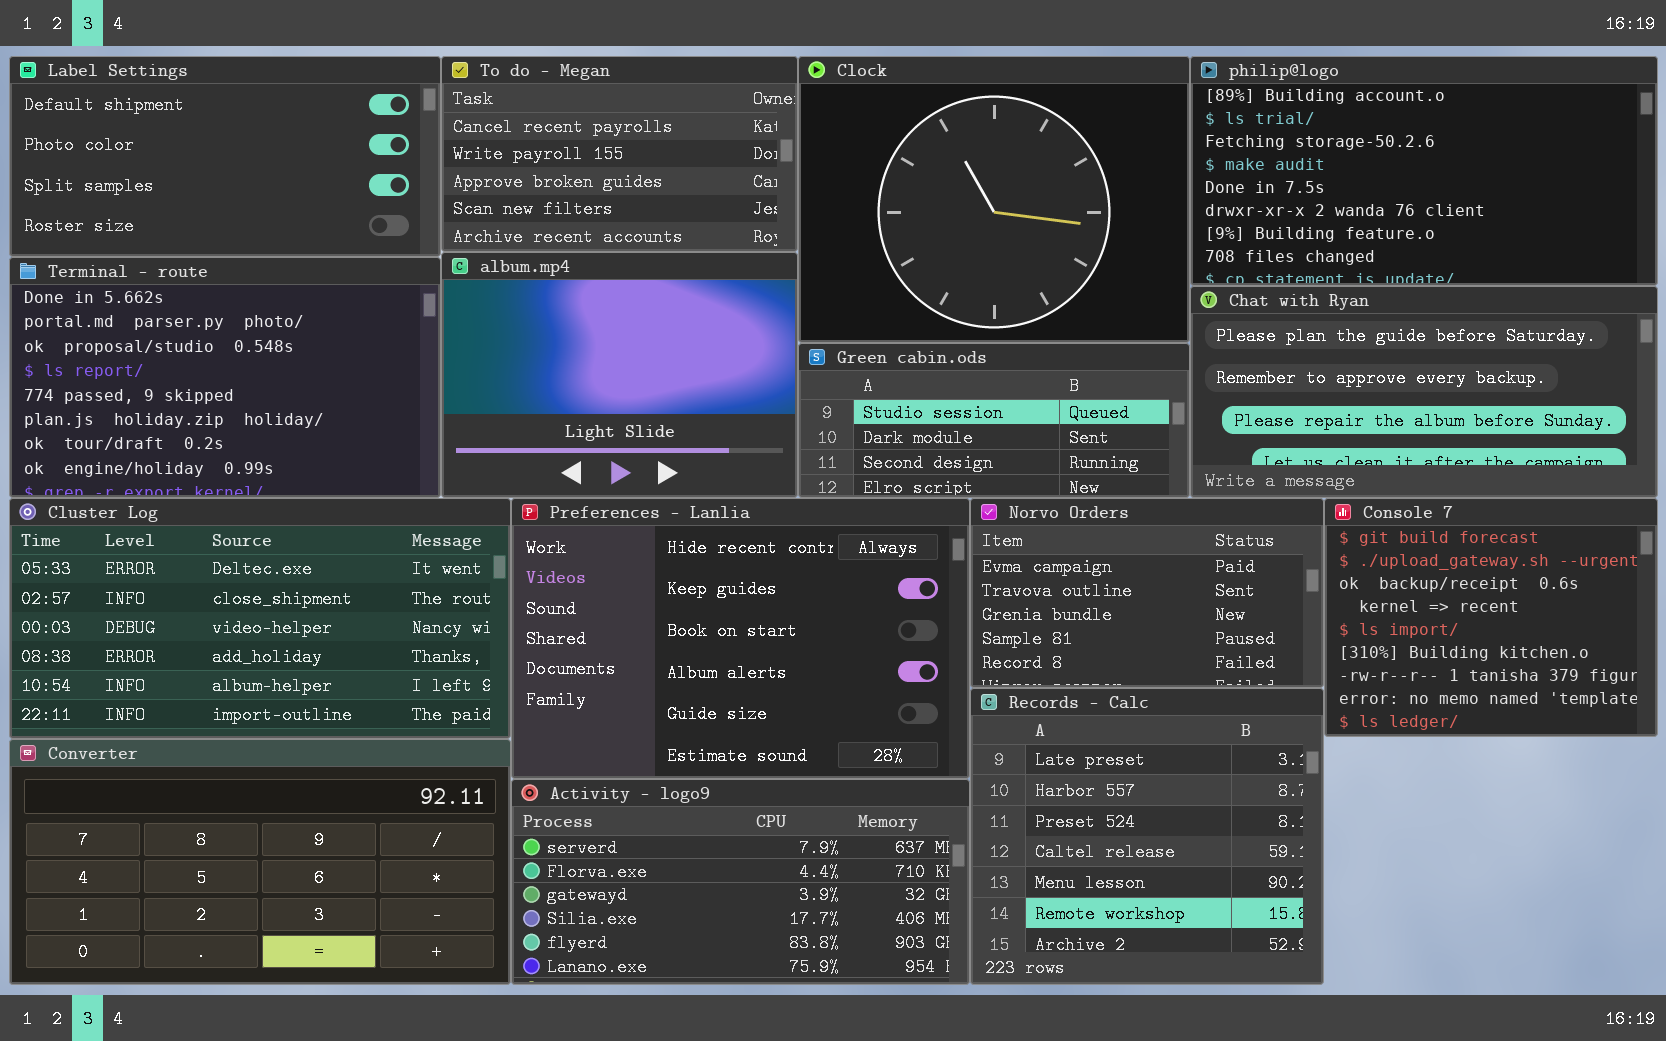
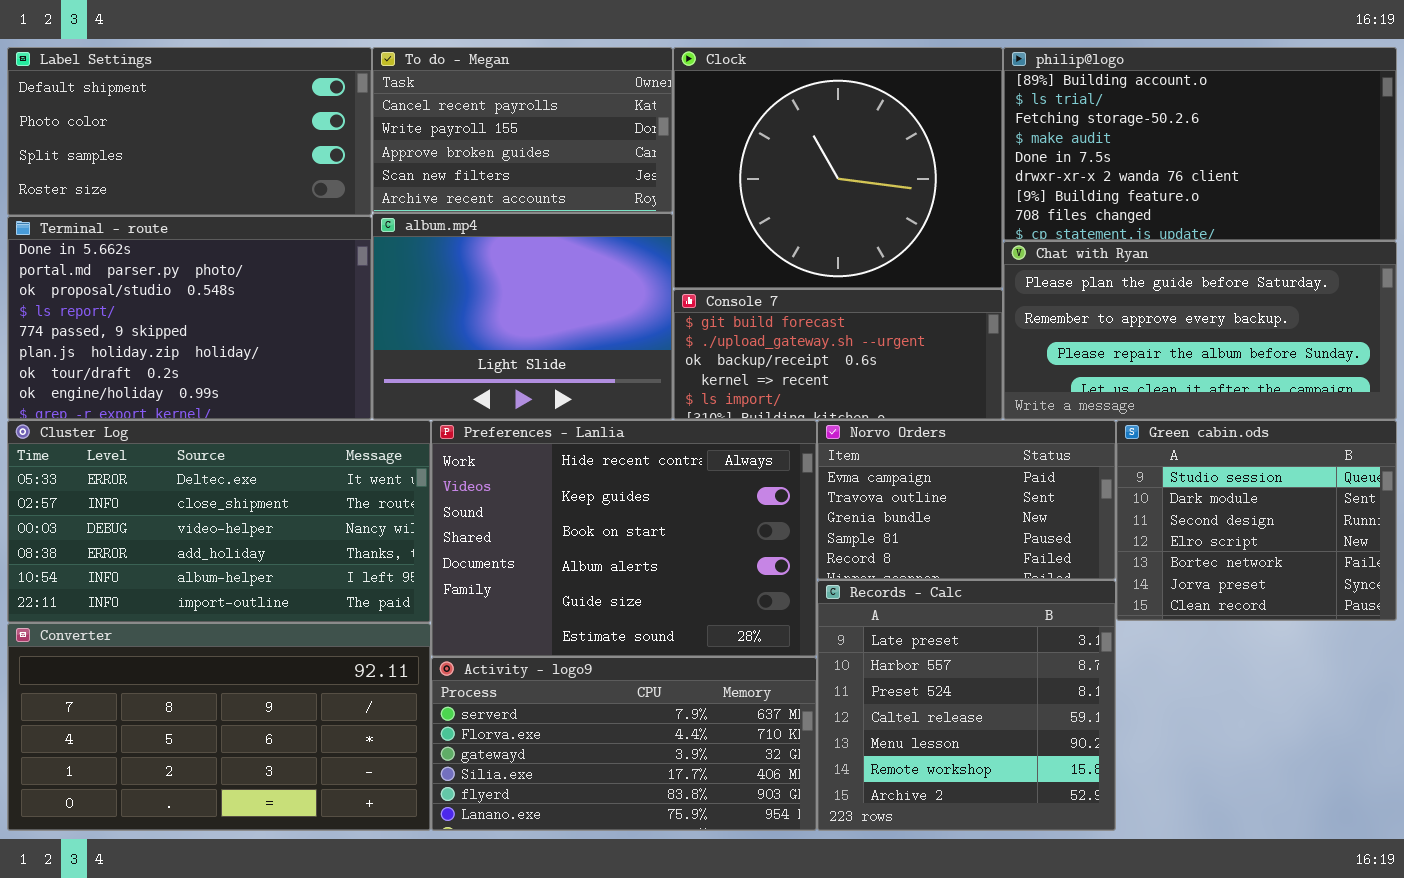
Green cabin.ods: [798,343,1190,498] -> [1116,420,1397,621], moved, resized
Console 7: [1324,498,1658,737] -> [673,289,1003,420], moved, resized

